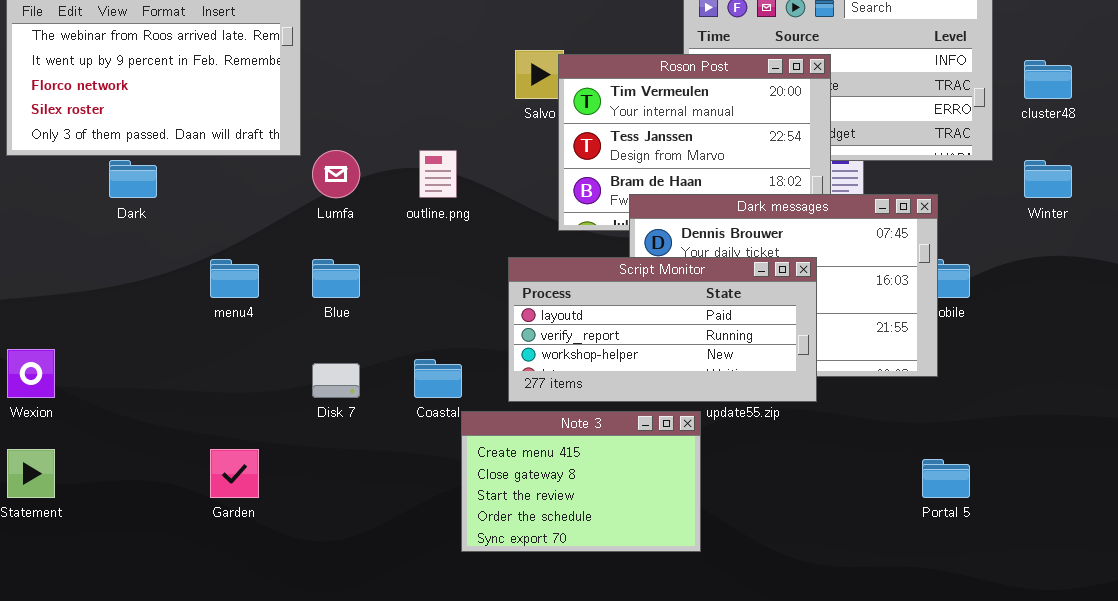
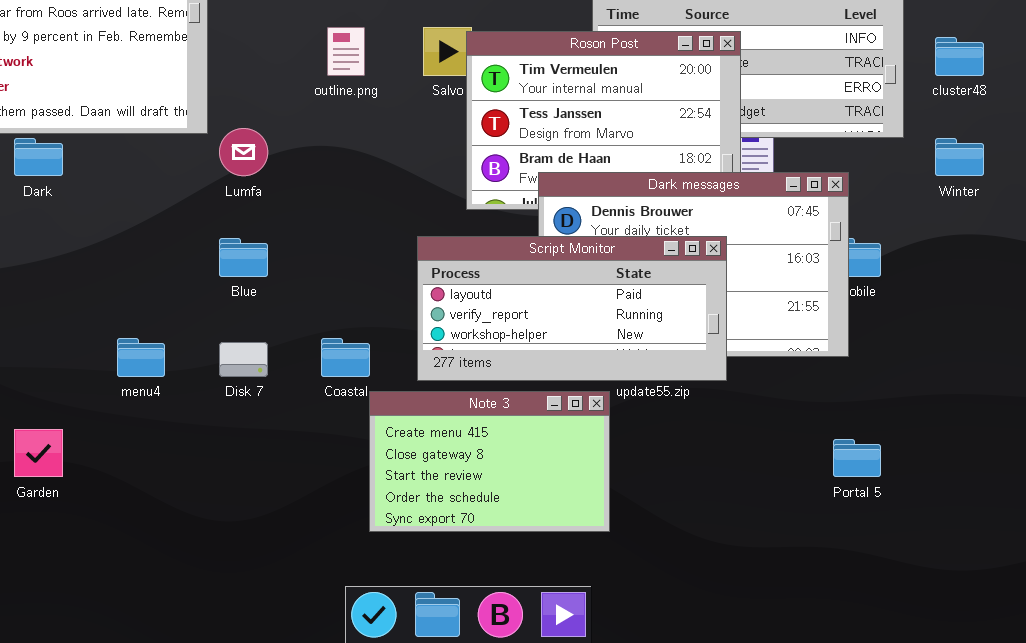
outline.png: [419,150,457,198] -> [327,27,365,76], moved
menu4: [210,259,259,298] -> [117,338,165,377], moved
Garden: [210,449,259,498] -> [14,429,63,477], moved

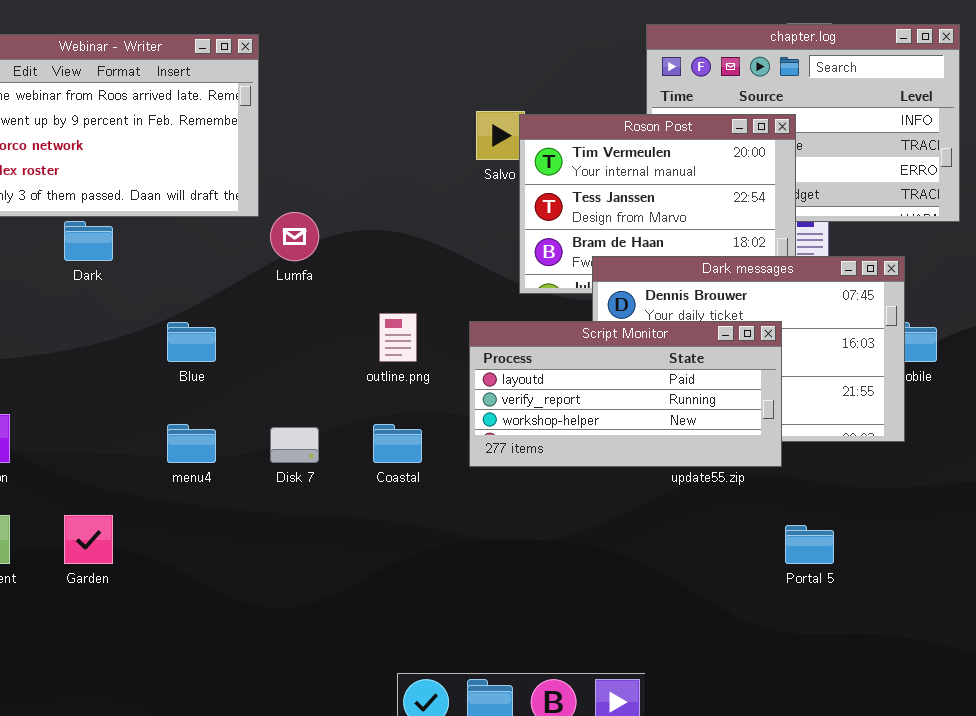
outline.png: [327,27,365,76] -> [379,313,417,362], moved
Blue: [219,238,268,277] -> [167,322,216,362], moved
Note 3: [369,391,610,532] -> none, closed
Portal 5: [833,439,881,477] -> [785,525,834,564], moved

